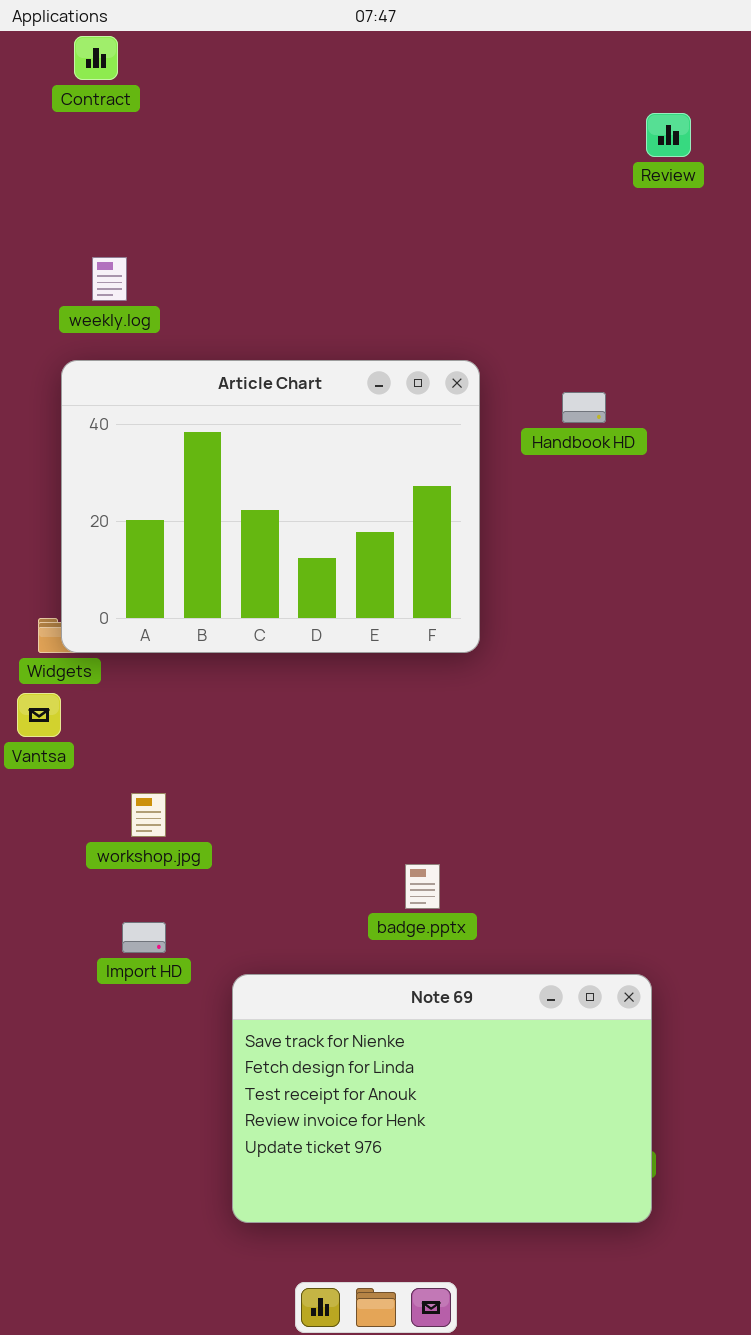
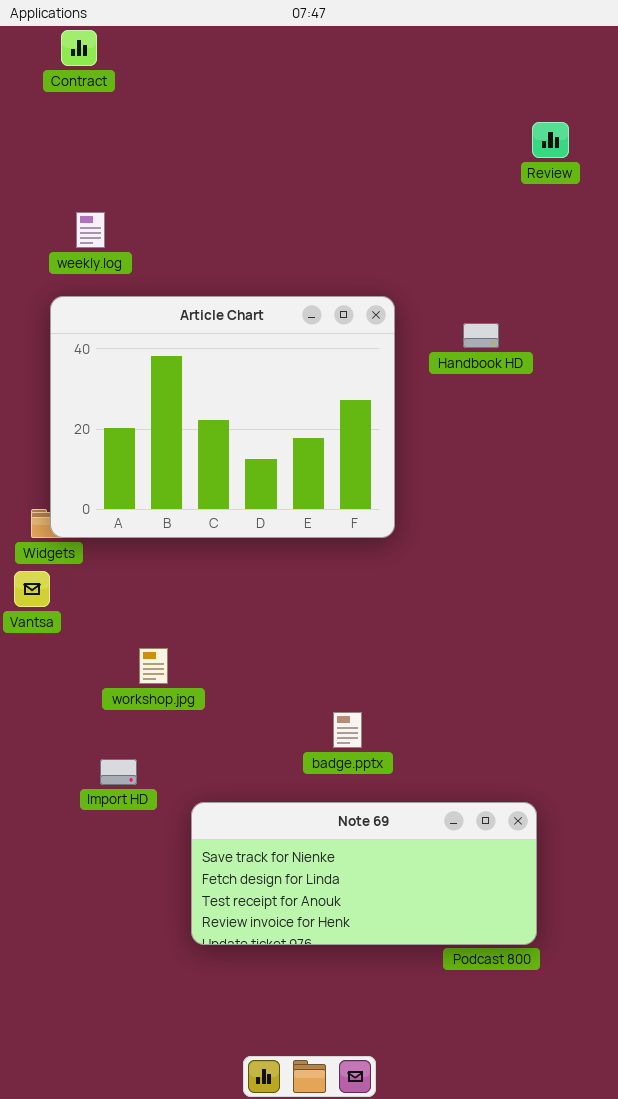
Review: [646,113,691,157] -> [532,122,569,158], moved
workshop.jpg: [131,793,166,837] -> [139,648,168,684], moved
Note 69: [232,974,652,1223] -> [191,802,537,945], resized

